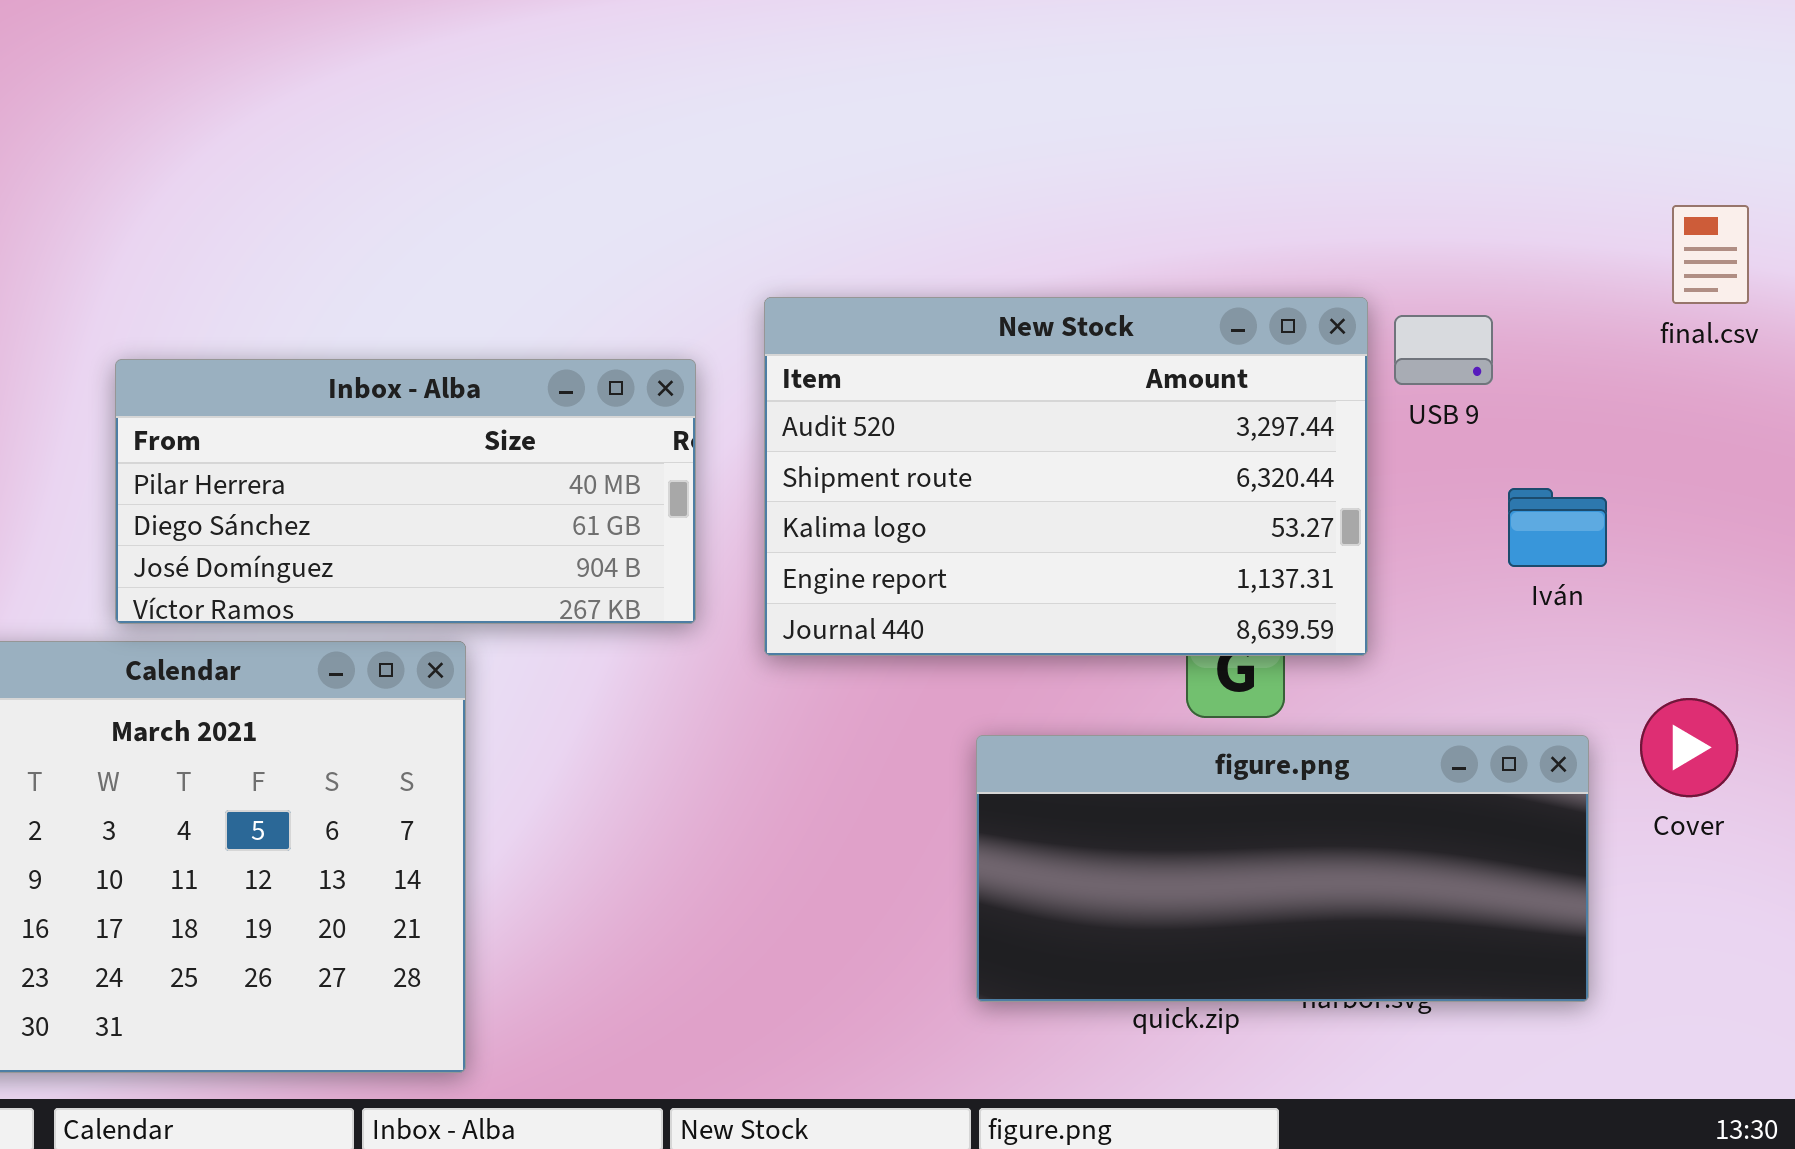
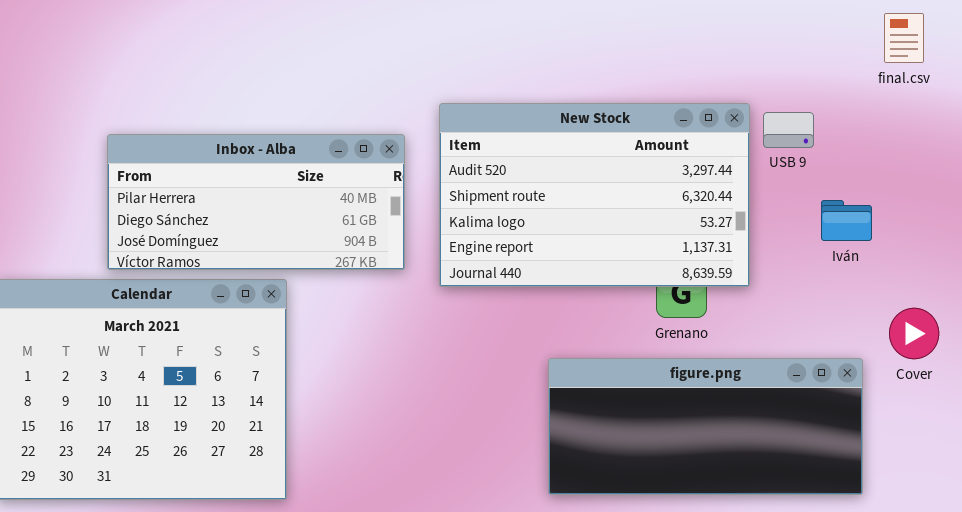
final.csv: [1672,205,1749,304] -> [884,13,924,63], moved
figure.png: [976,735,1589,1002] -> [548,358,863,495], moved

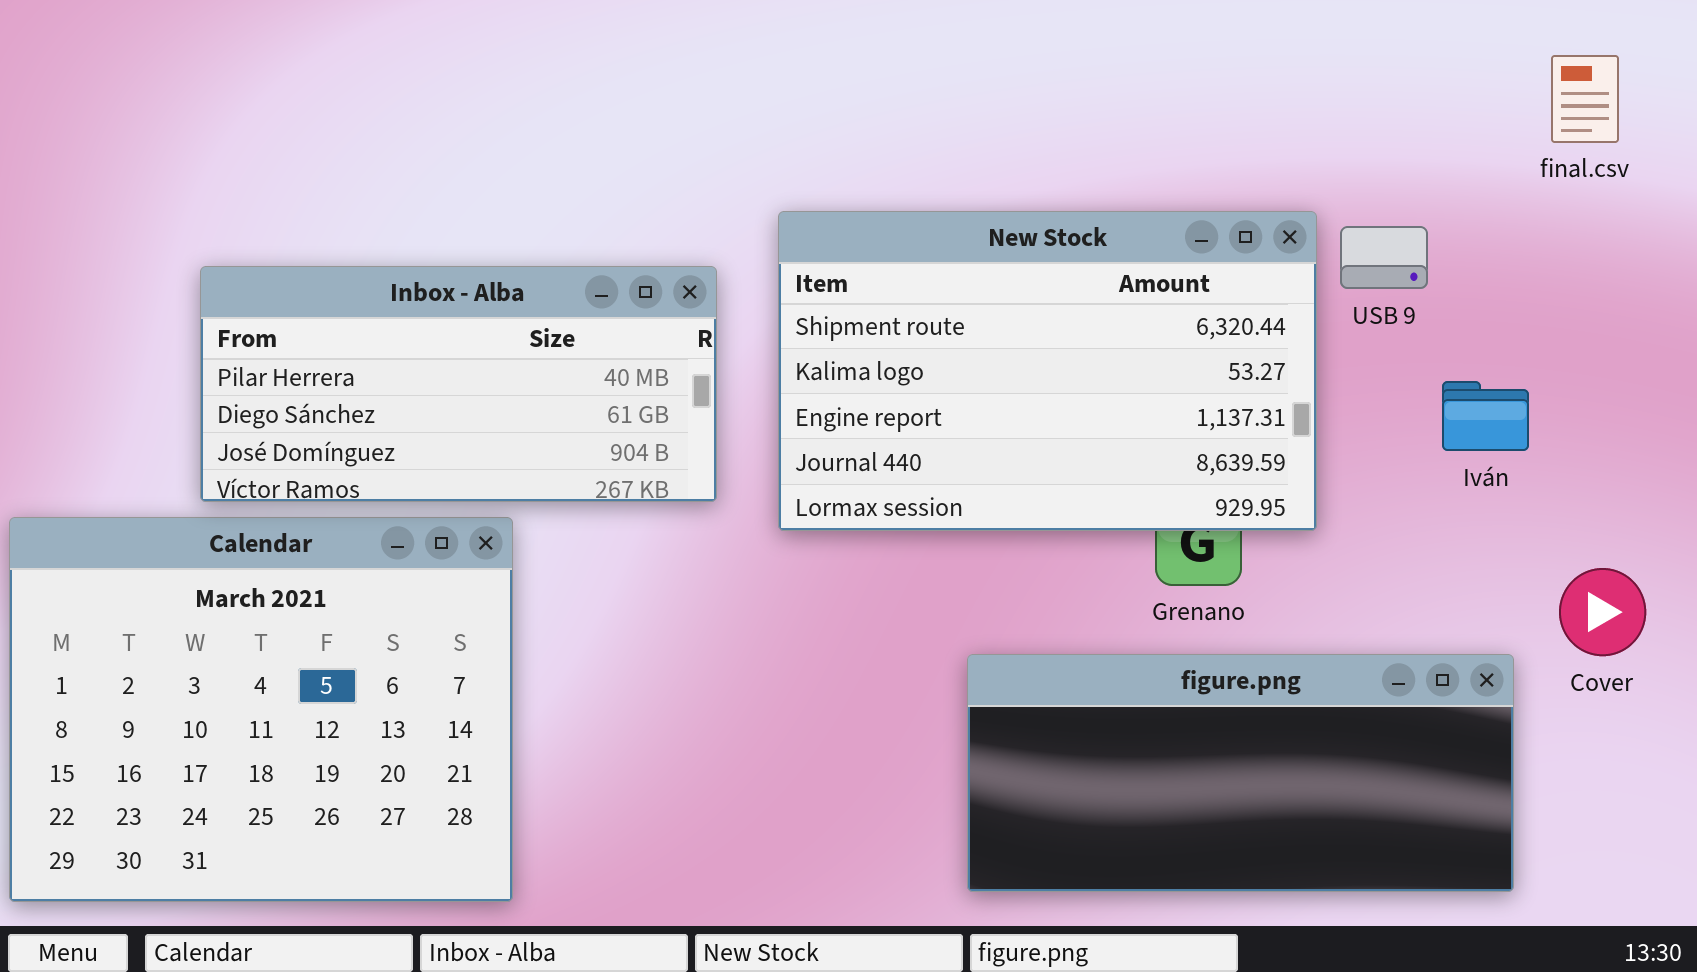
New Stock: [439,103,750,287] -> [778,211,1317,531], scrolled down 1 row

